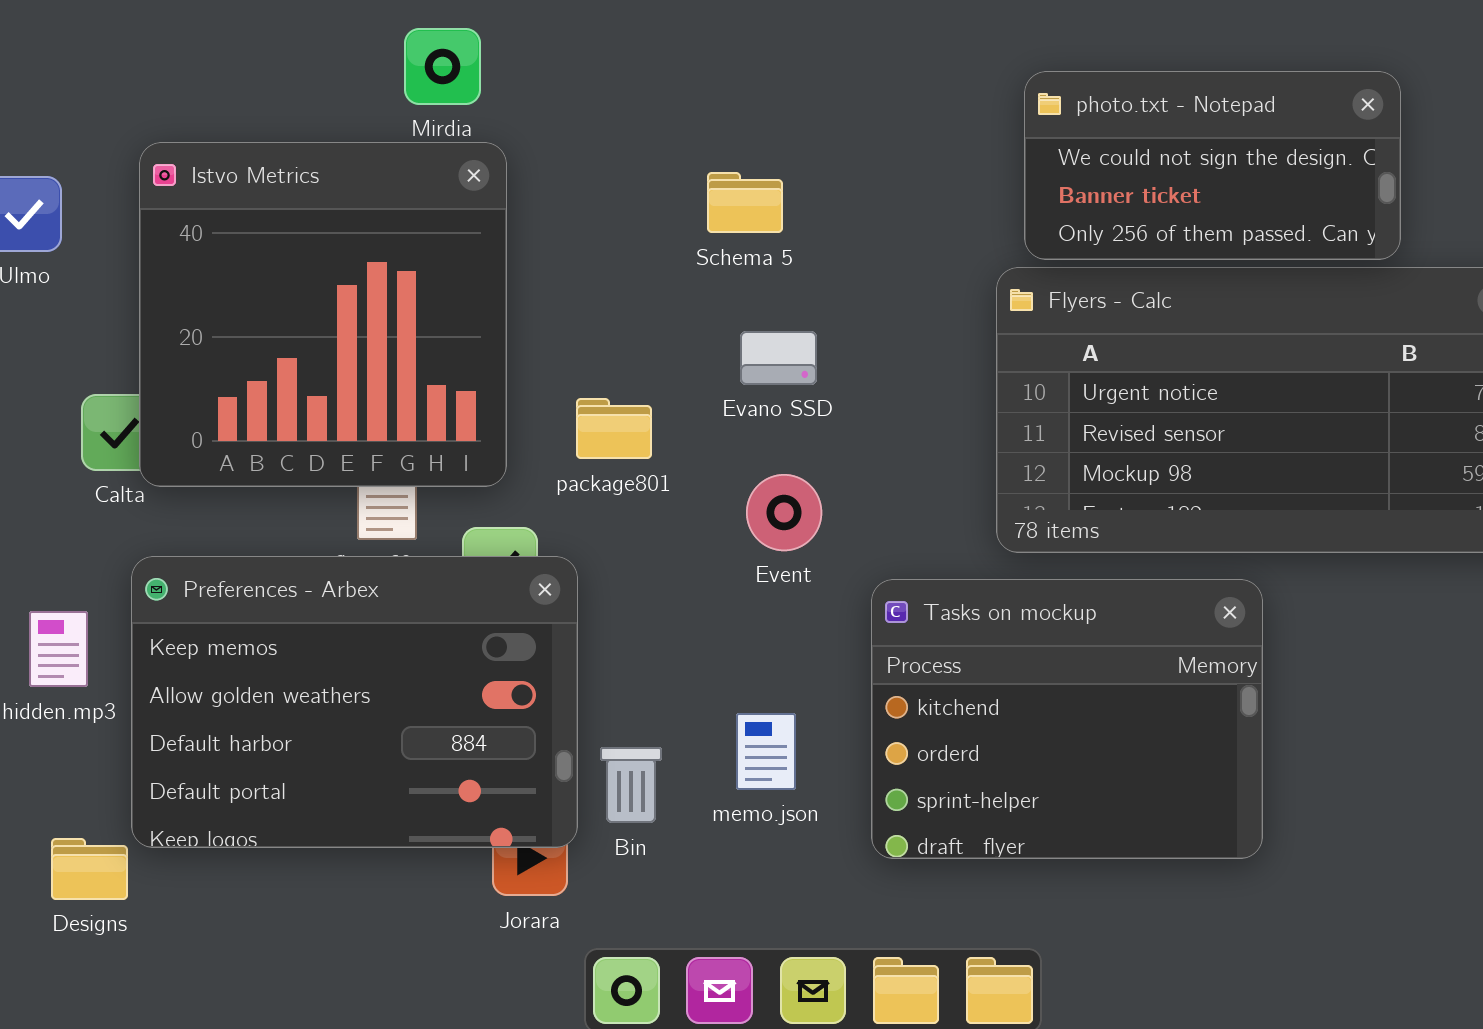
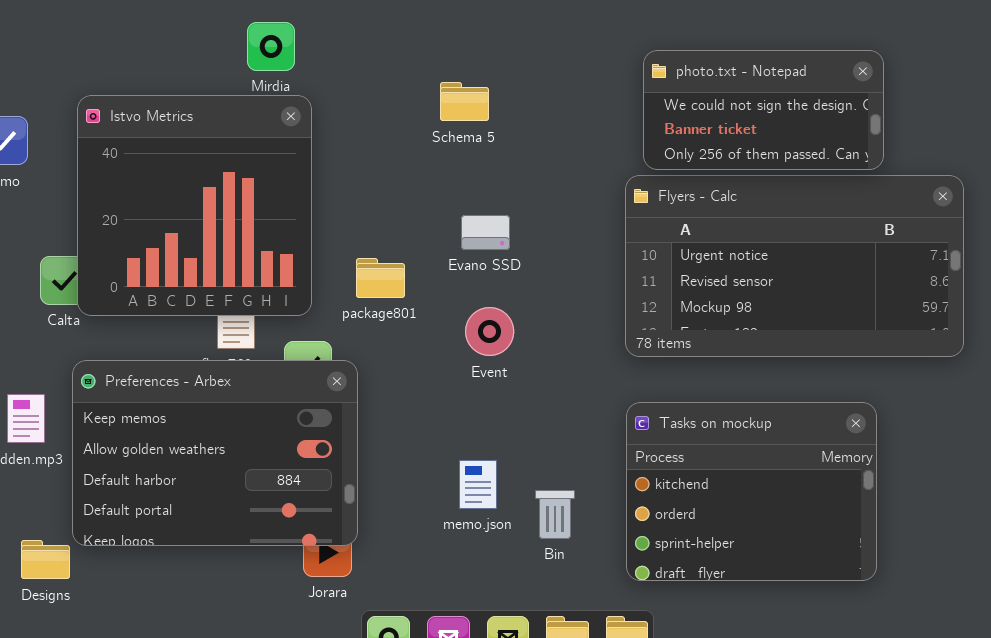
Schema 5: [707,172,783,233] -> [440,82,489,121], moved
Tasks on mockup: [871,579,1263,859] -> [626,402,877,581], moved
Bin: [600,747,662,823] -> [535,490,575,539], moved

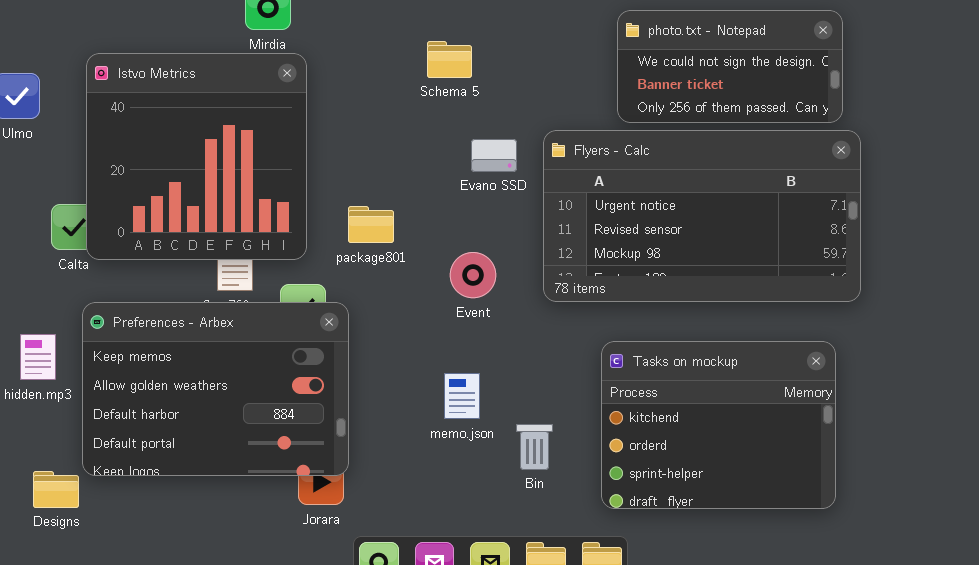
Flyers - Calc: [625,175,964,357] -> [543,130,861,302], moved
Evano SSD: [461,215,510,250] -> [471,139,517,172], moved
memo.json: [459,460,497,509] -> [444,373,480,419], moved

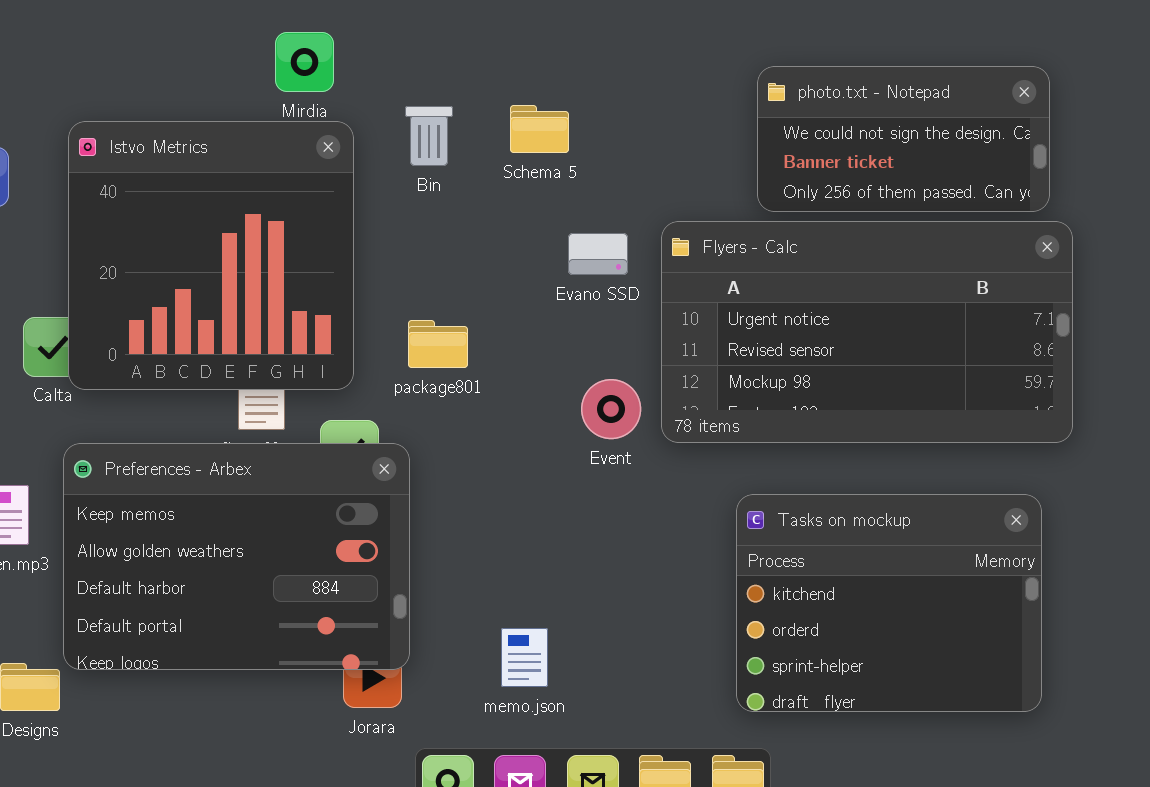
Event: [450,252,496,298] -> [581,379,641,439], moved
memo.json: [444,373,480,419] -> [501,628,548,687], moved
Bin: [516,424,553,470] -> [405,106,453,166], moved

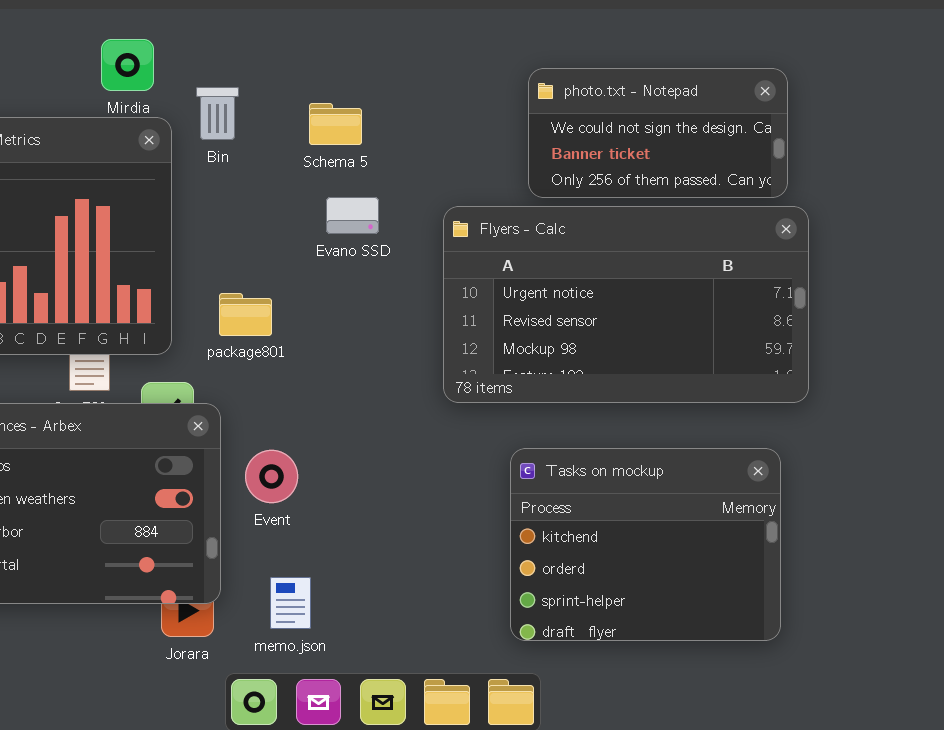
Bin: [405,106,453,166] -> [196,87,239,140], moved
Evano SSD: [568,233,628,275] -> [326,197,379,234], moved
Event: [581,379,641,439] -> [245,450,298,503], moved
memo.json: [501,628,548,687] -> [270,577,311,629], moved

